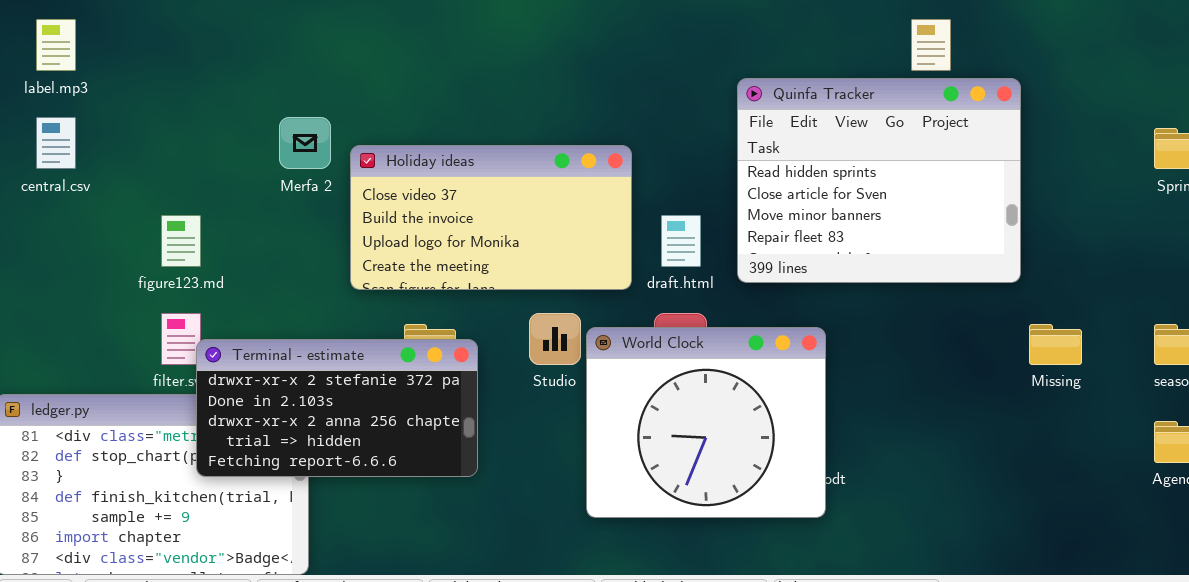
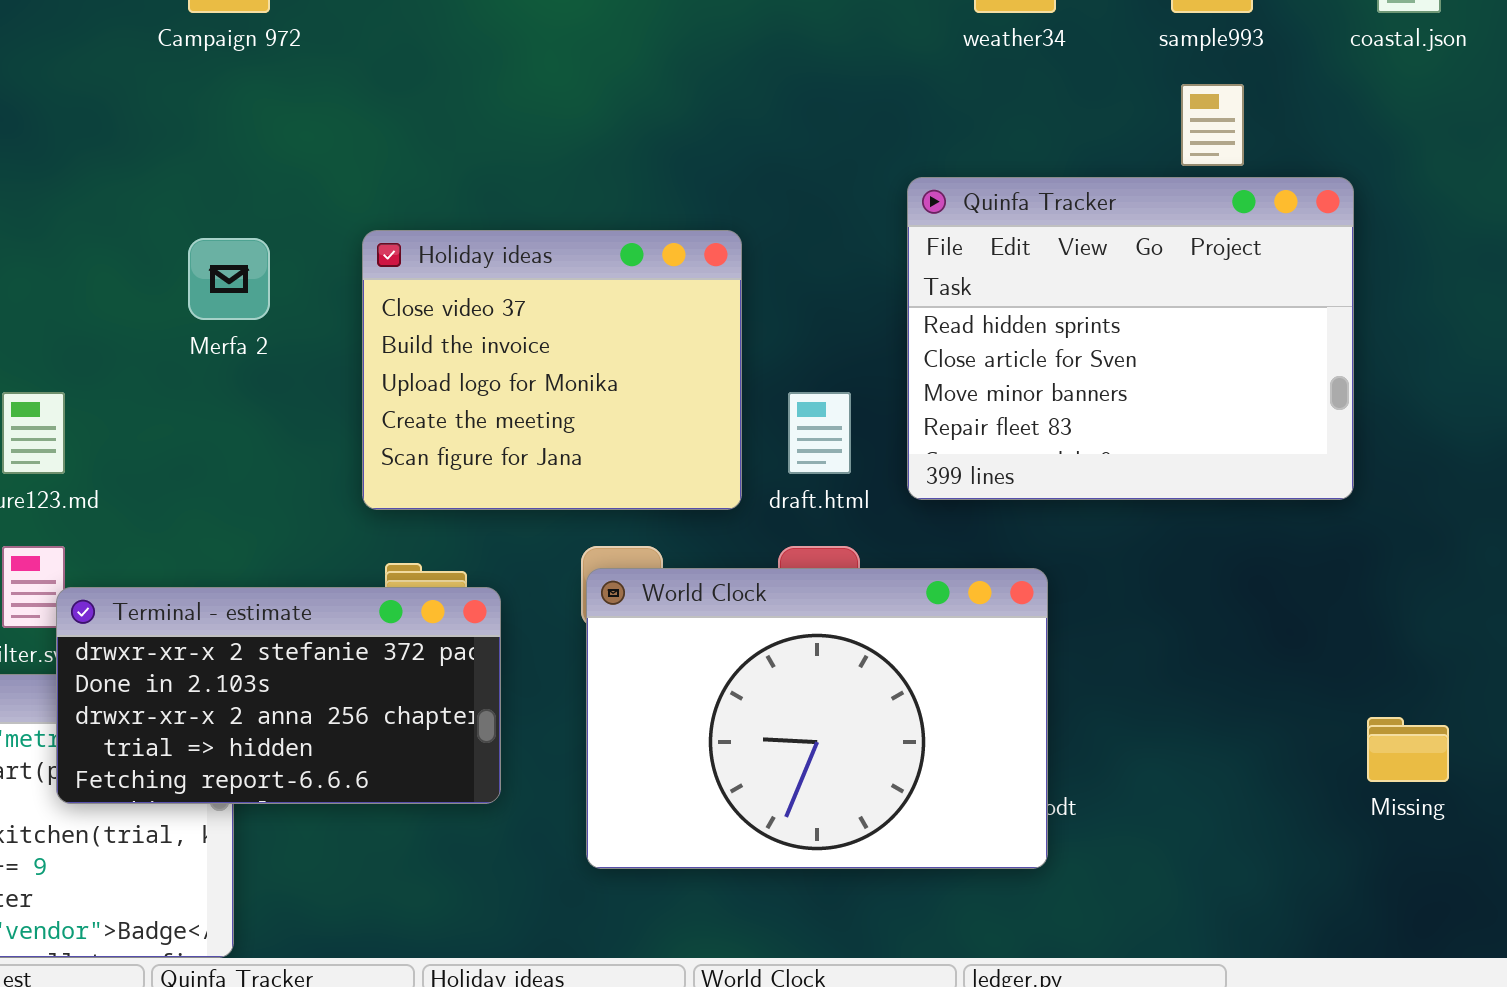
Holiday ideas: [350,145,632,290] -> [362,230,742,510], resized
Missing: [1029,324,1082,365] -> [1367,717,1449,782], moved
World Clock: [586,327,826,518] -> [586,568,1048,869], resized

